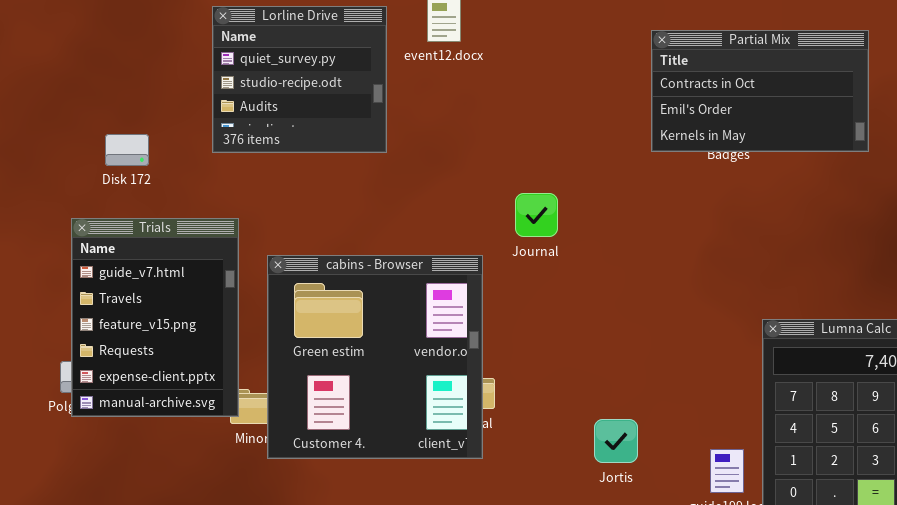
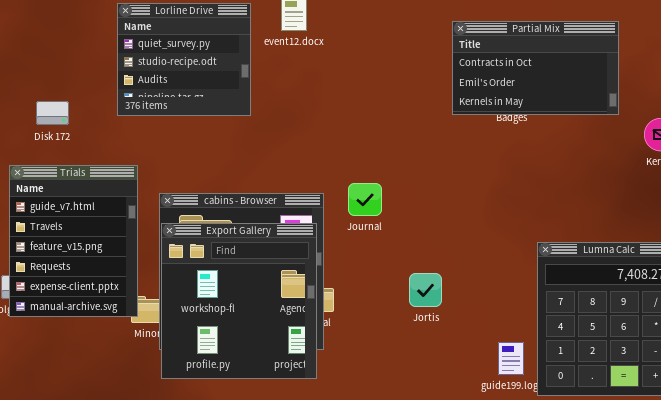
Journal: [515,193,558,237] -> [348,183,382,216], moved
Export Gallery: none -> [161,223,317,379], opened
Jortis: [594,419,638,463] -> [409,273,442,307], moved

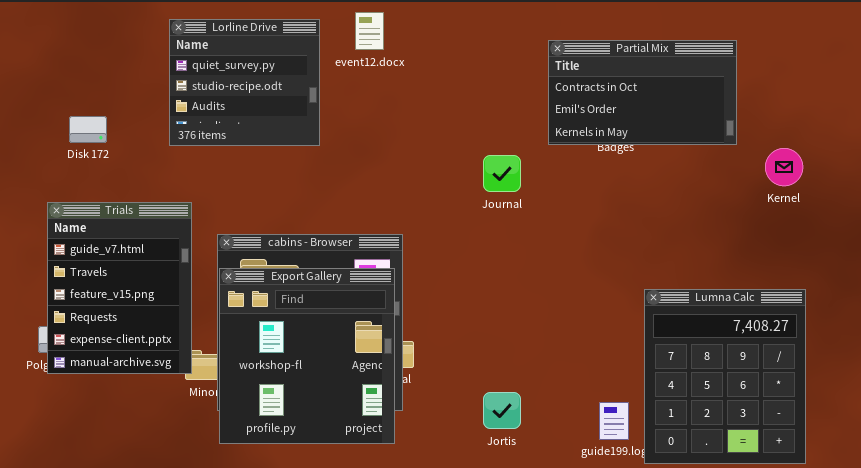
Disk 172: [36,101,69,125] -> [69,116,107,143], moved
Journal: [348,183,382,216] -> [483,155,521,192], moved
Jortis: [409,273,442,307] -> [483,392,521,429], moved

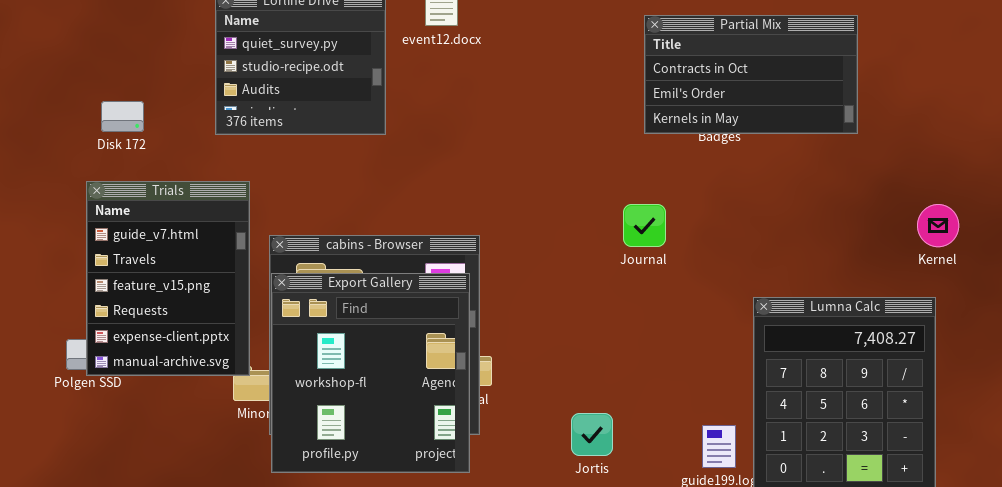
Kernel: [765,148,803,186] -> [917,204,959,247], moved
Journal: [483,155,521,192] -> [623,204,666,247], moved
Trials: [47,202,192,374] -> [86,181,250,376], moved

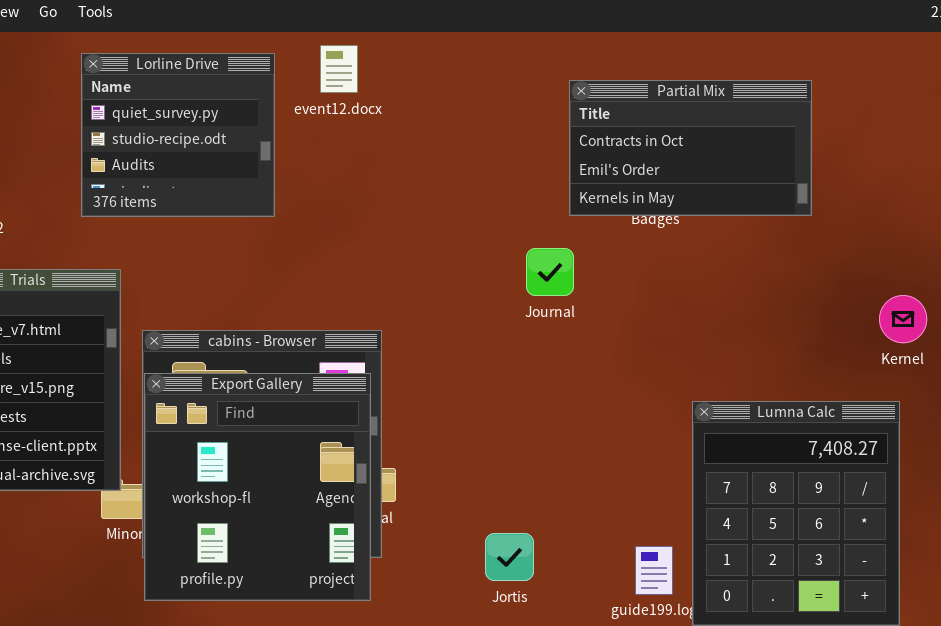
Journal: [623,204,666,247] -> [526,248,574,296], moved

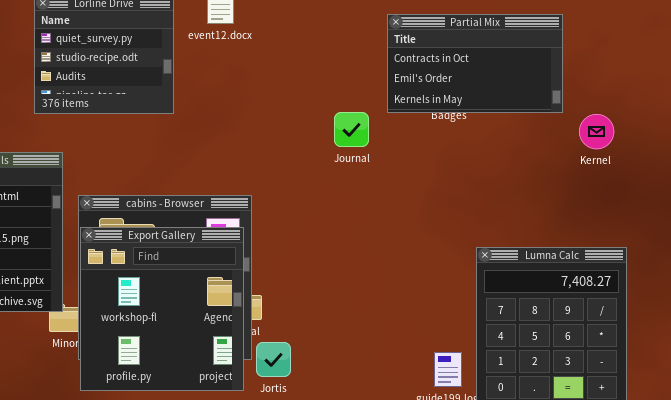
Journal: [526,248,574,296] -> [334,112,369,147], moved
Kernel: [879,295,927,343] -> [579,114,614,149], moved
Jortis: [485,533,534,581] -> [256,342,291,377], moved

